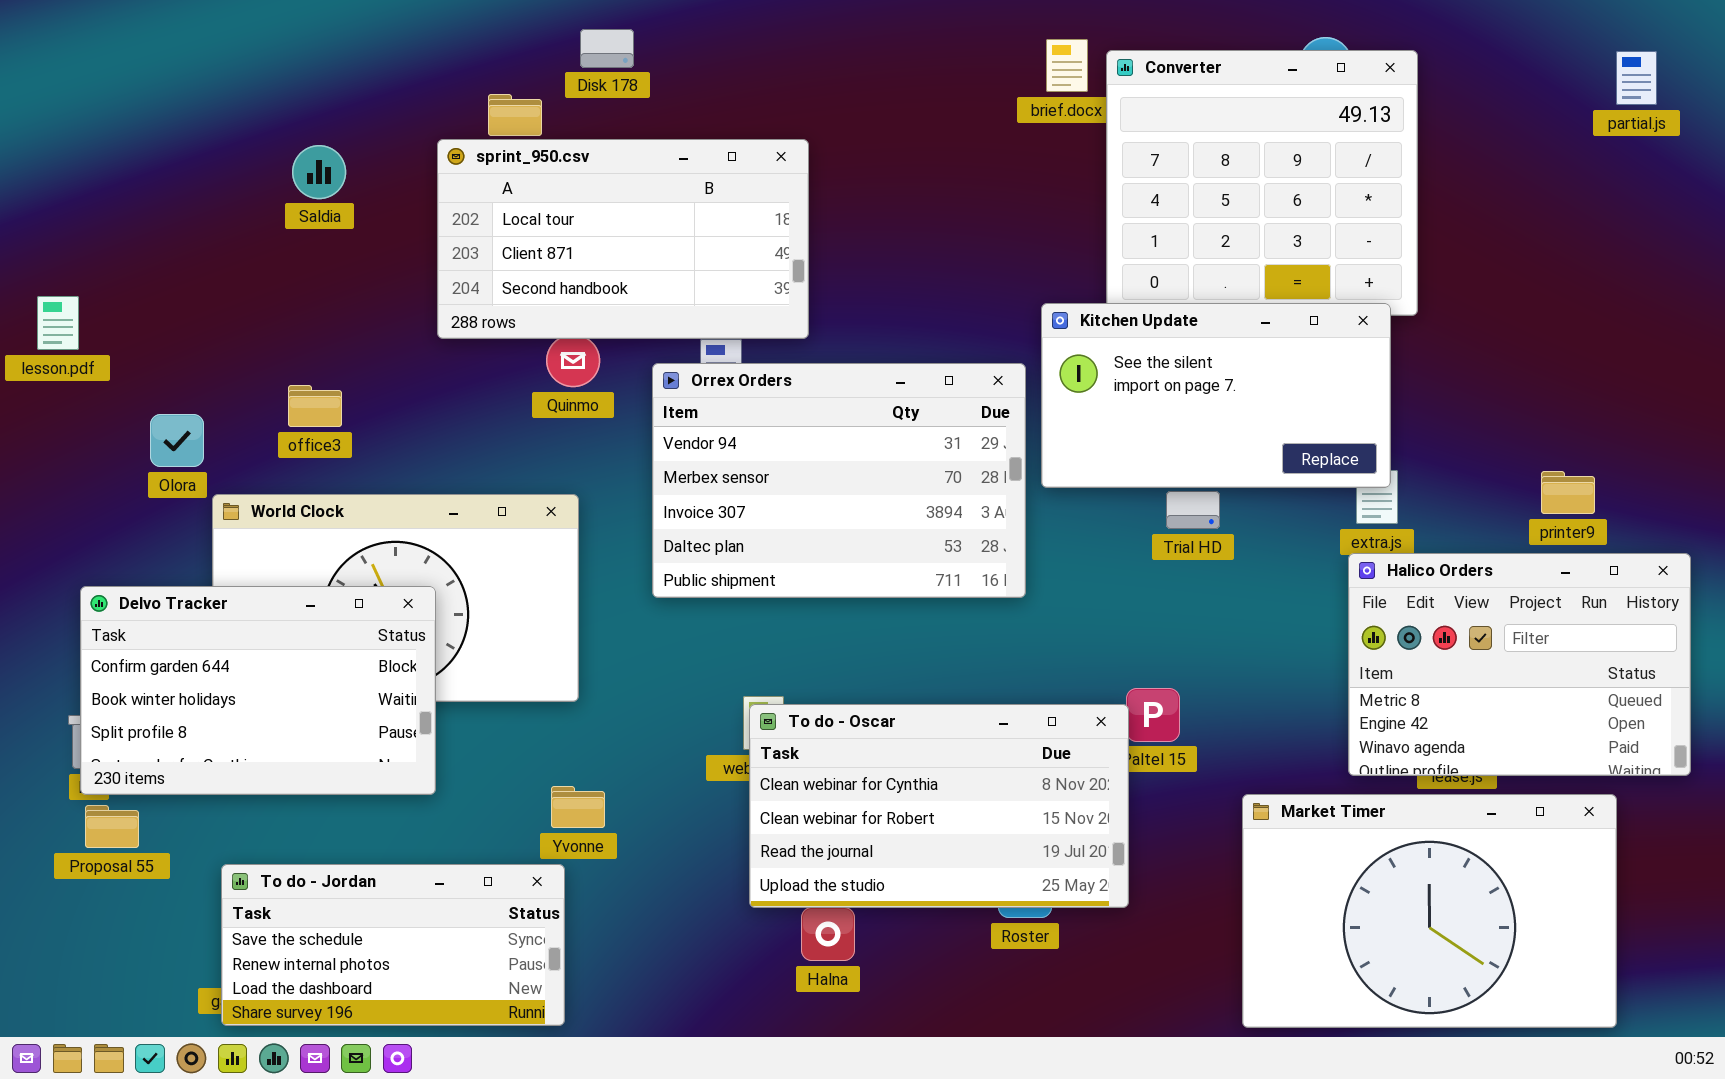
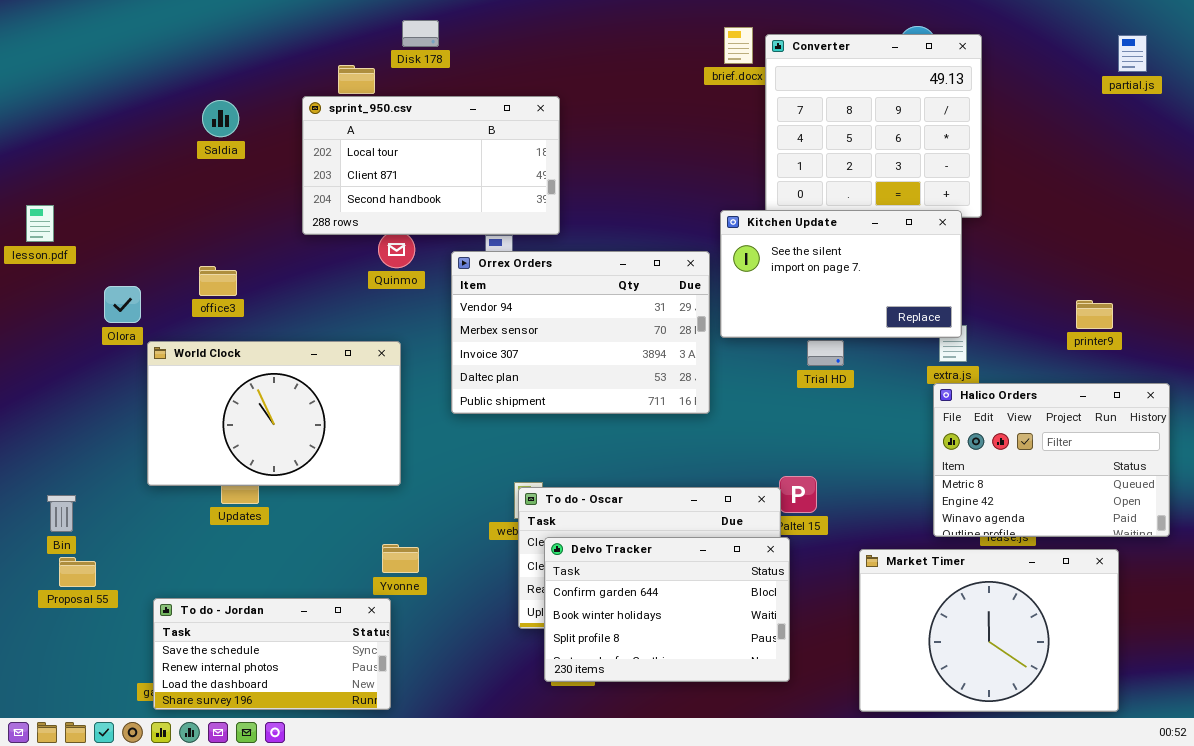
printer9: [1541,471,1595,514] -> [1076,300,1113,329], moved
Delvo Tracker: [80,586,436,795] -> [544,537,790,682], moved

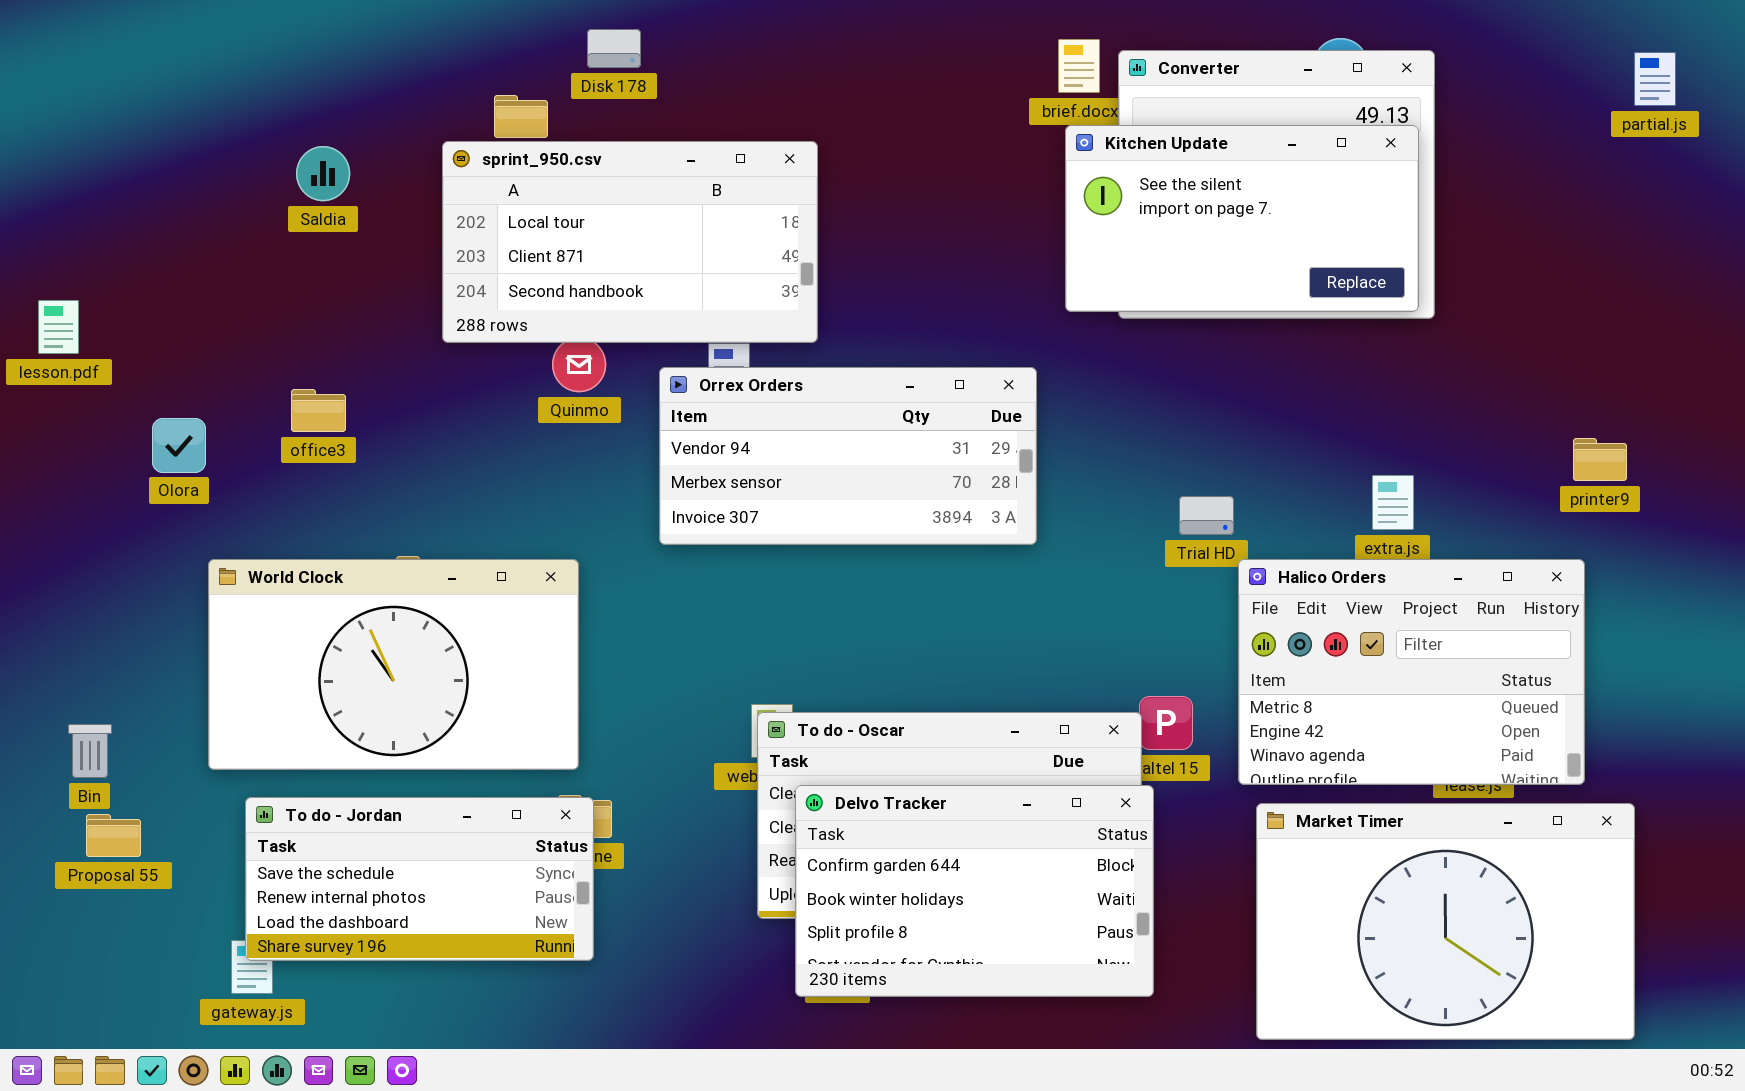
Kitchen Update: [720,210,962,338] -> [1065,125,1419,312], moved
Orrex Orders: [451,251,710,414] -> [659,367,1037,545], resized
World Clock: [147,341,401,486] -> [208,559,579,770], moved
Halico Orders: [933,383,1170,537] -> [1238,559,1585,785], moved
To do - Jordan: [153,598,391,710] -> [245,797,594,961], moved

